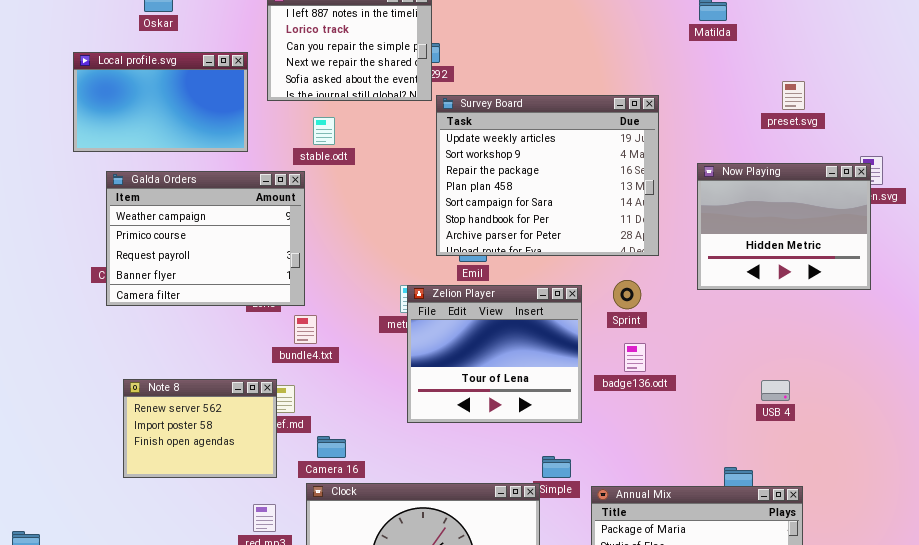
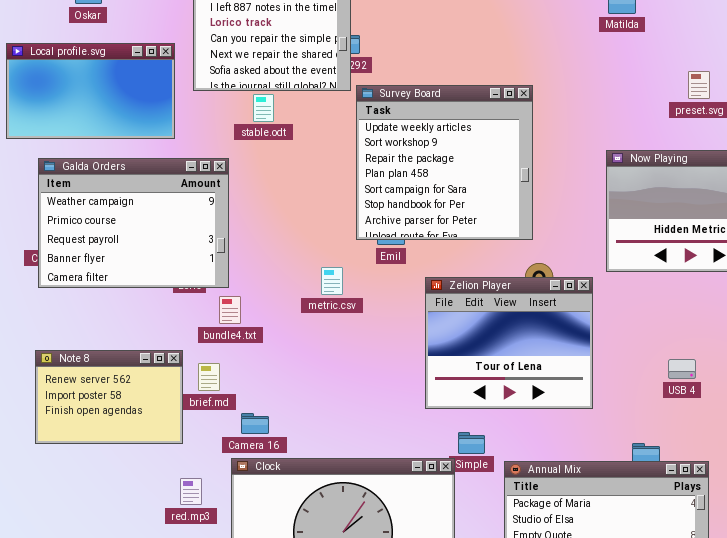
Survey Board: [436,95,659,256] -> [356,85,533,240], resized
stable.odt: [313,117,335,145] -> [253,94,274,122], moved
Zelion Player: [407,285,582,423] -> [425,277,593,409], moved
Note 8: [123,379,277,478] -> [35,350,183,444], moved

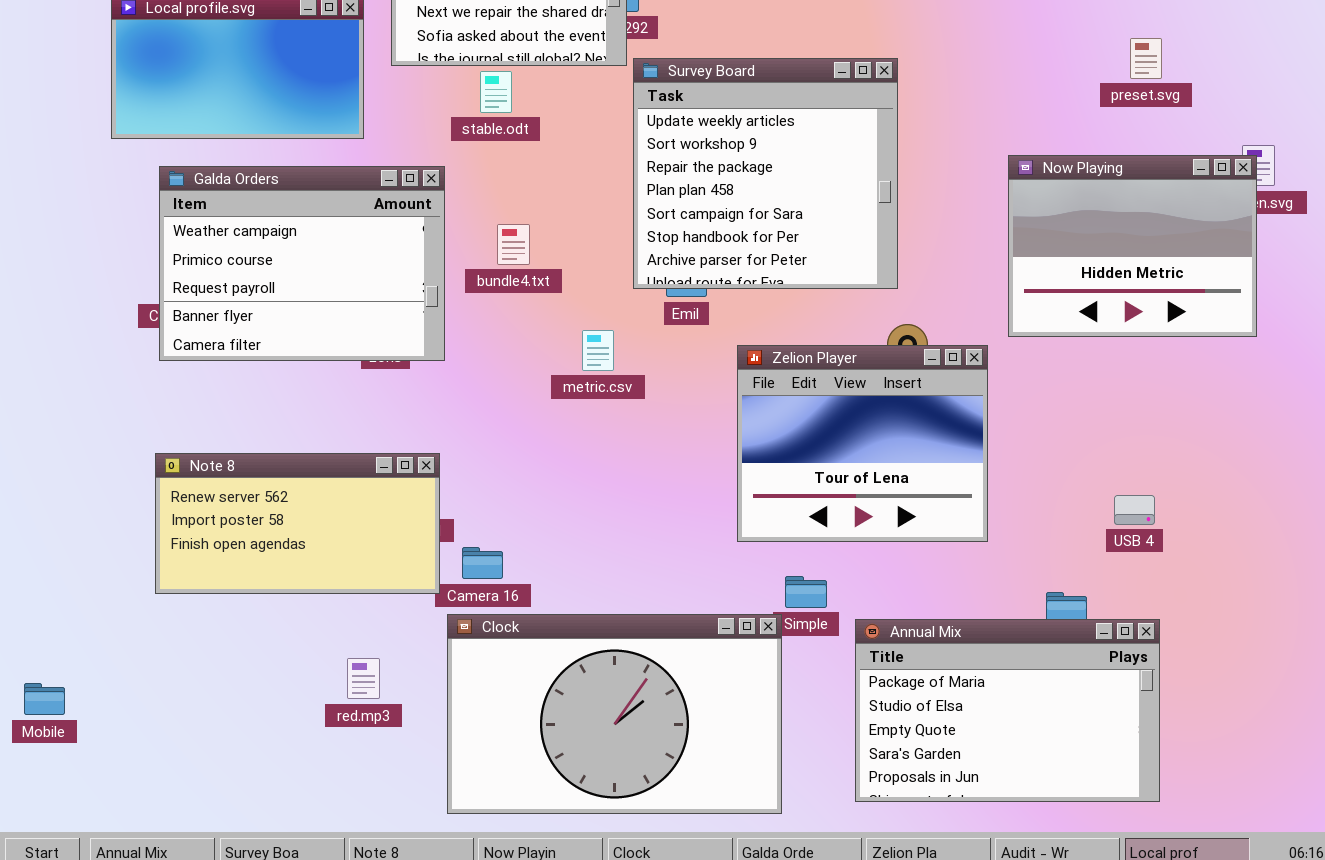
bundle4.txt: [219,296,241,324] -> [497,224,530,265], moved
Note 8: [35,350,183,444] -> [155,453,440,594], resized
USB 4: [668,359,696,379] -> [1114,495,1155,525], moved
red.mp3: [180,478,202,505] -> [347,658,380,699], moved

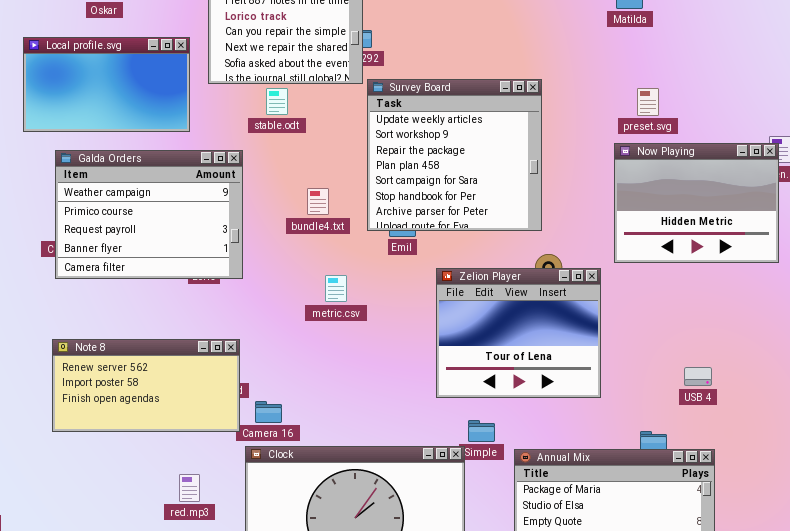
preset.svg: [1130,38,1162,79] -> [637,88,659,116], moved
bundle4.txt: [497,224,530,265] -> [307,188,329,215], moved
metric.csv: [582,330,614,371] -> [325,275,347,302], moved

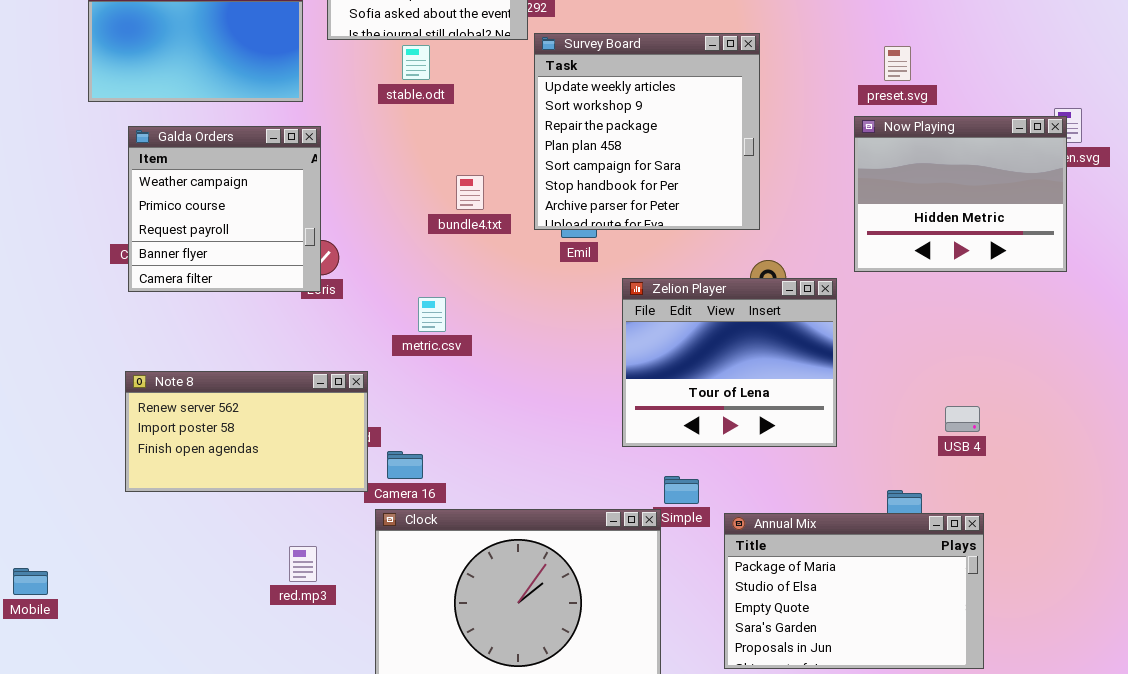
Galda Orders: [55,150,243,279] -> [128,126,321,292], resized
metric.csv: [325,275,347,302] -> [418,297,446,332], moved

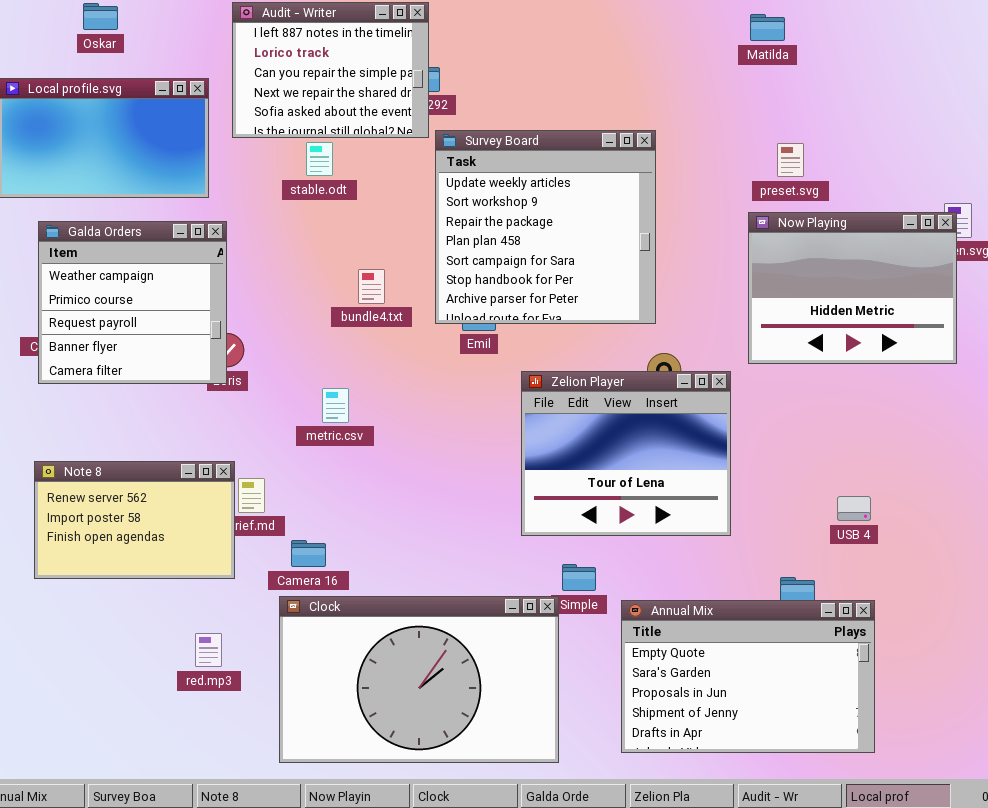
Note 8: [125,371,368,492] -> [34,461,235,579], resized
Annual Mix: [724,513,984,669] -> [621,600,875,753], scrolled down 2 rows

